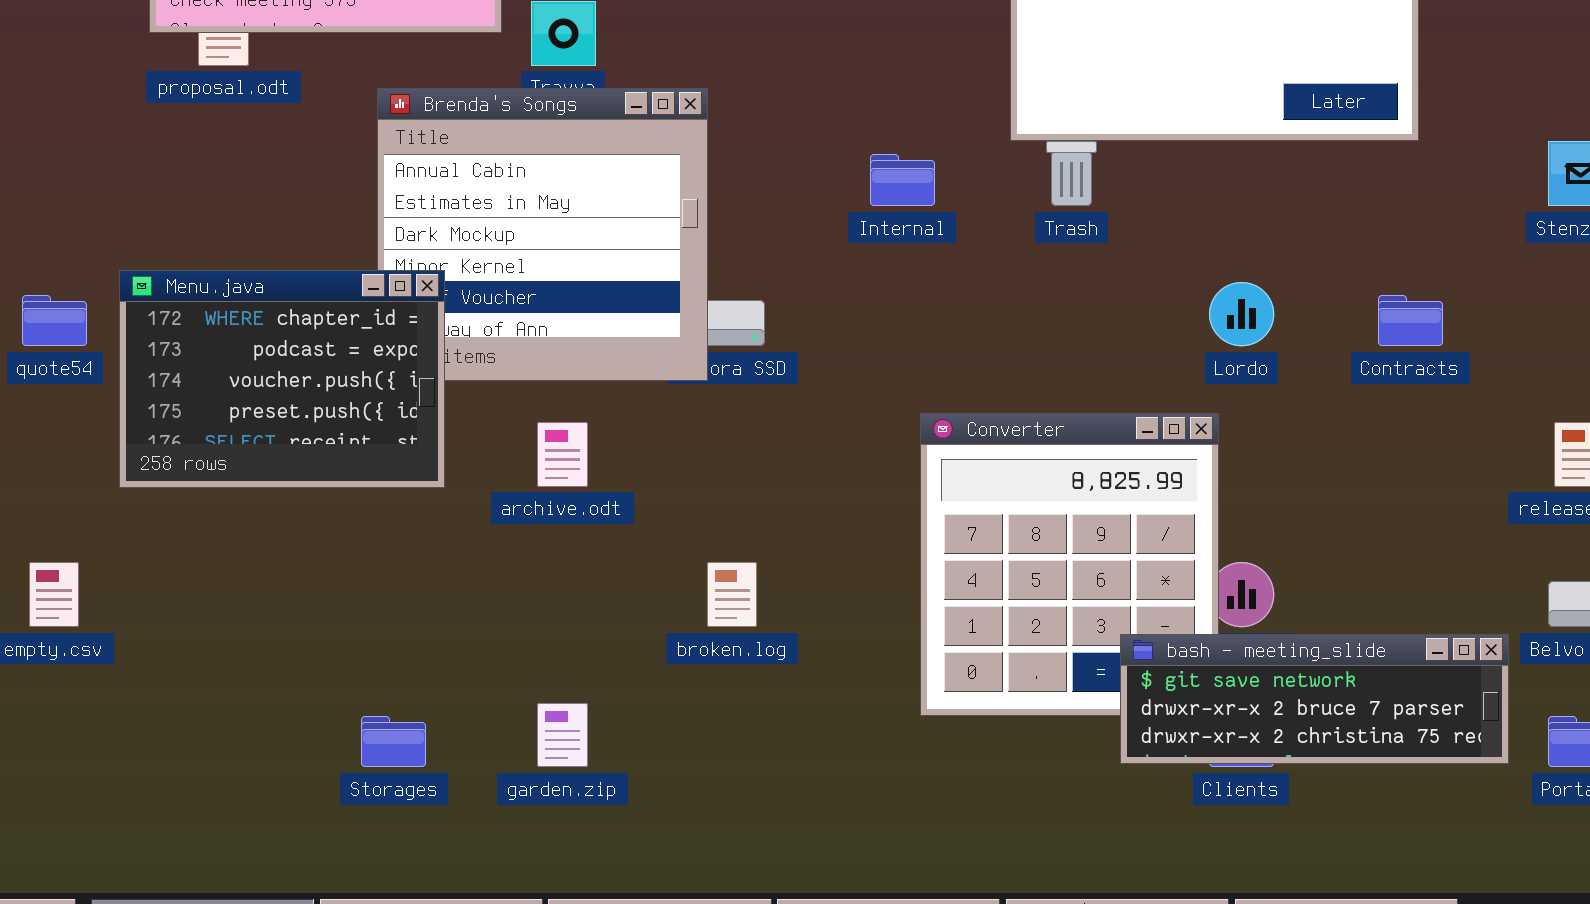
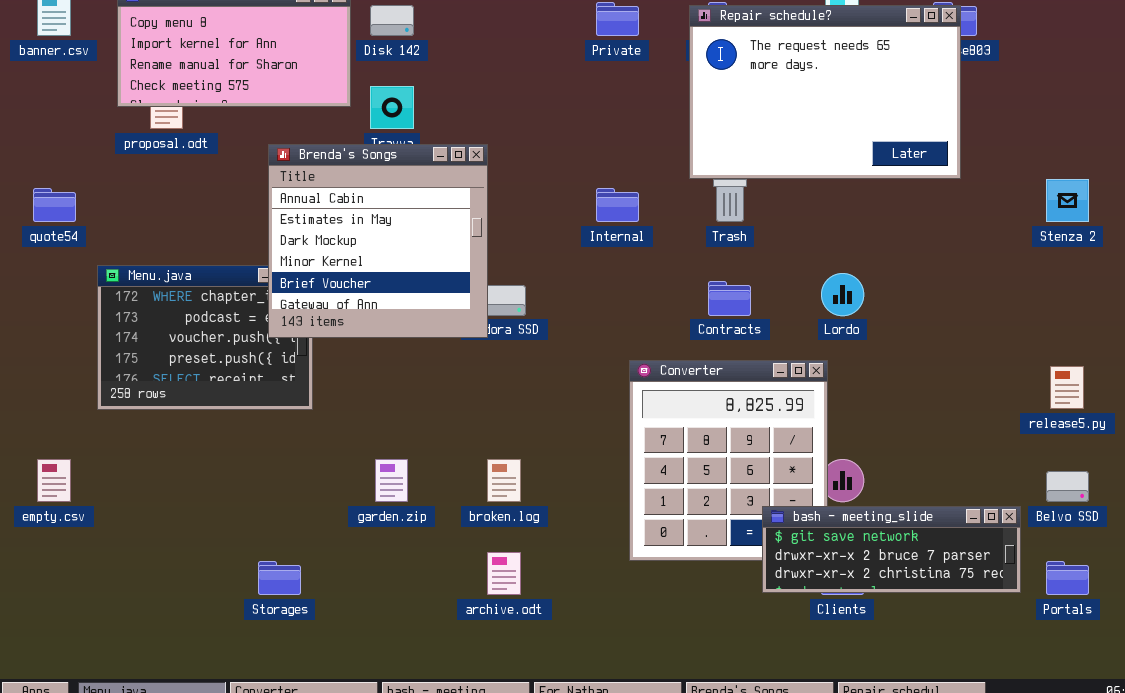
Brenda's Songs: [377,88,708,381] -> [268,144,488,338], raised
quote54: [22,295,87,346] -> [33,188,76,222], moved
Contracts: [1378,295,1443,346] -> [708,281,751,316], moved
archive.odt: [537,422,588,487] -> [487,552,521,595], moved
garden.zip: [537,703,588,767] -> [375,459,408,502], moved

